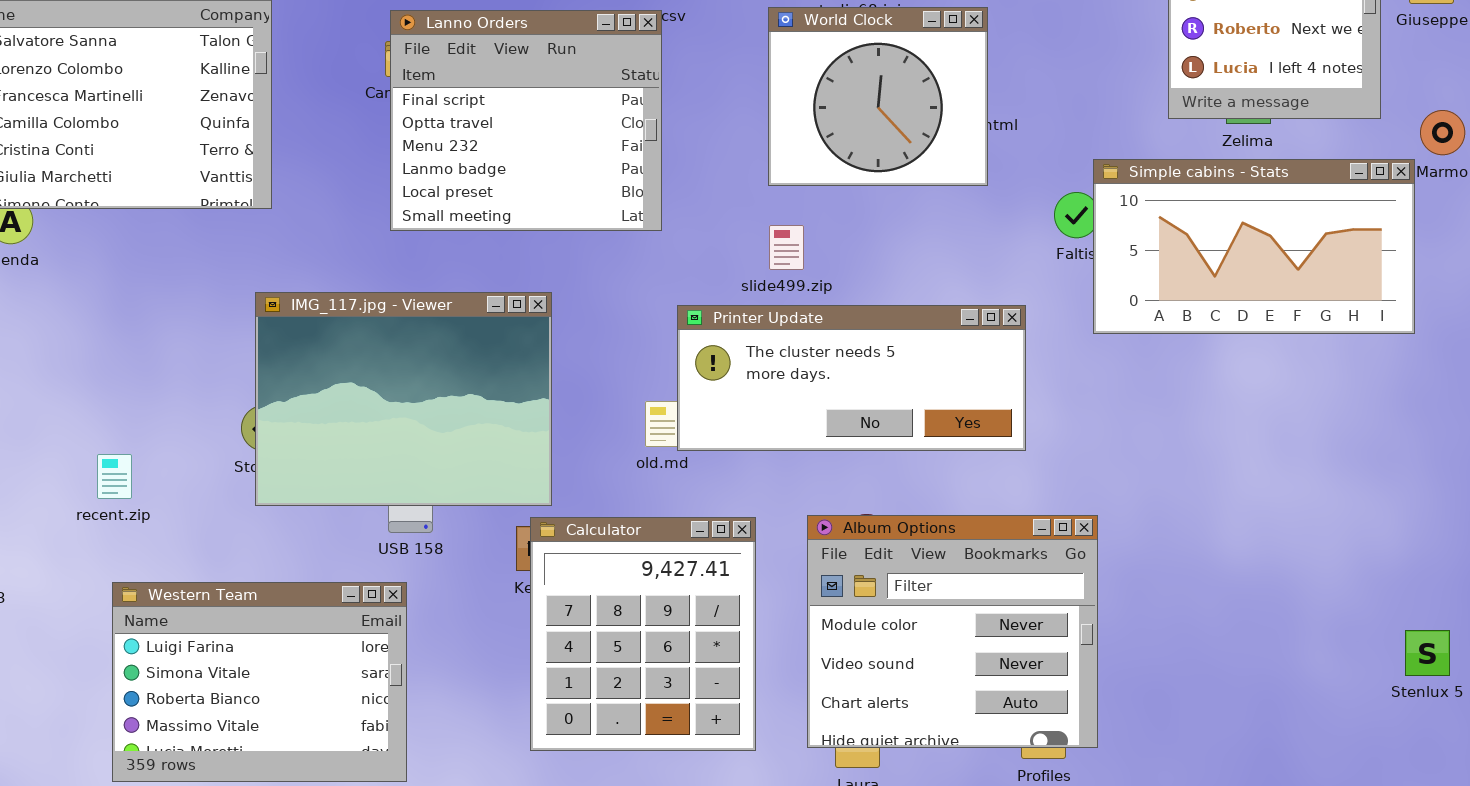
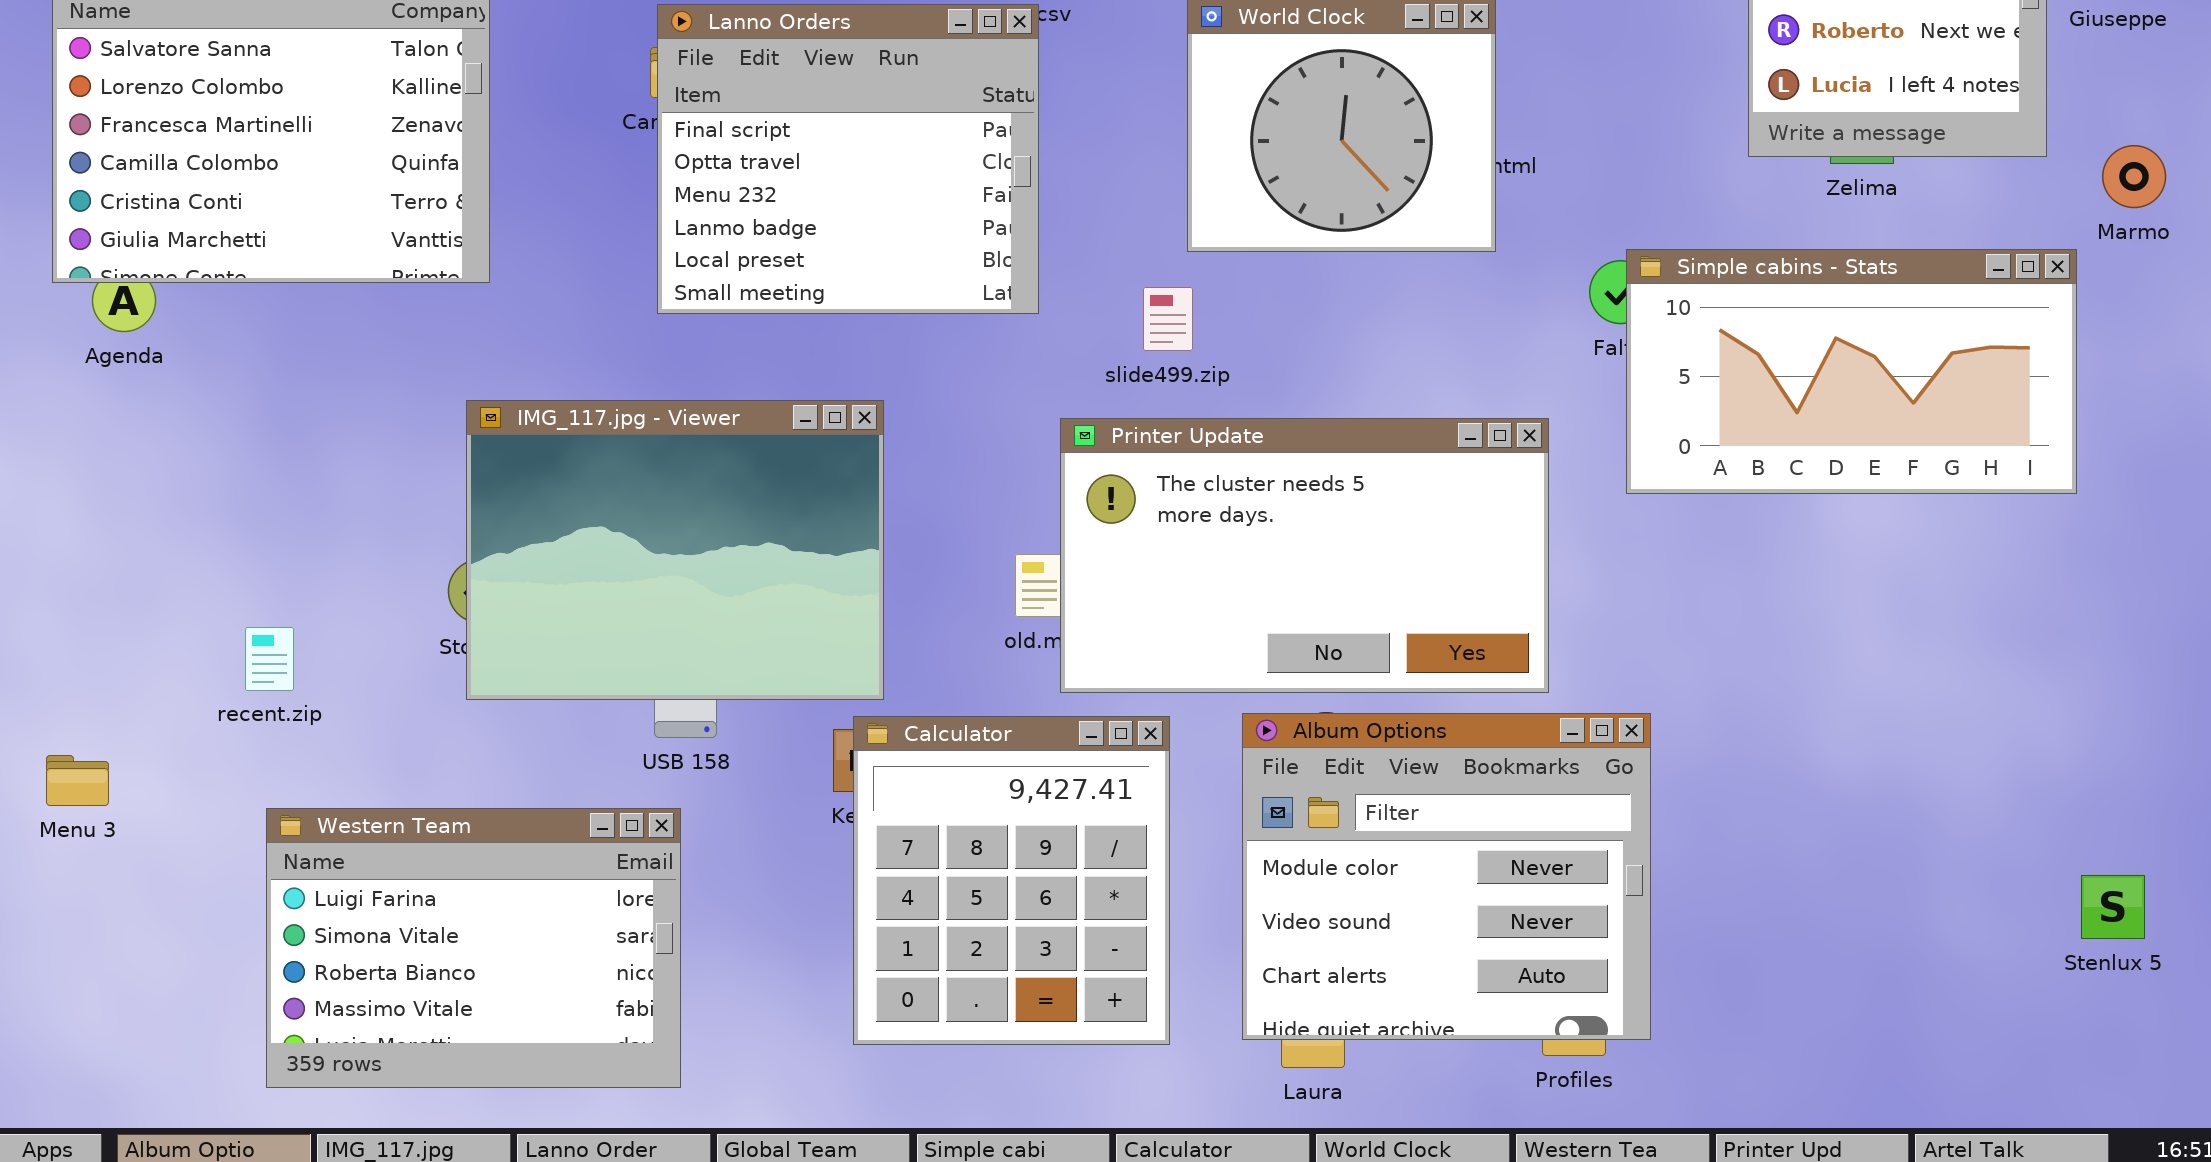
Simple cabins - Stats: [1093,159,1415,334] -> [1626,249,2077,494], moved
slide499.zip: [769,225,804,270] -> [1143,287,1193,351], moved
Printer Update: [677,305,1026,451] -> [1060,418,1549,693], resized

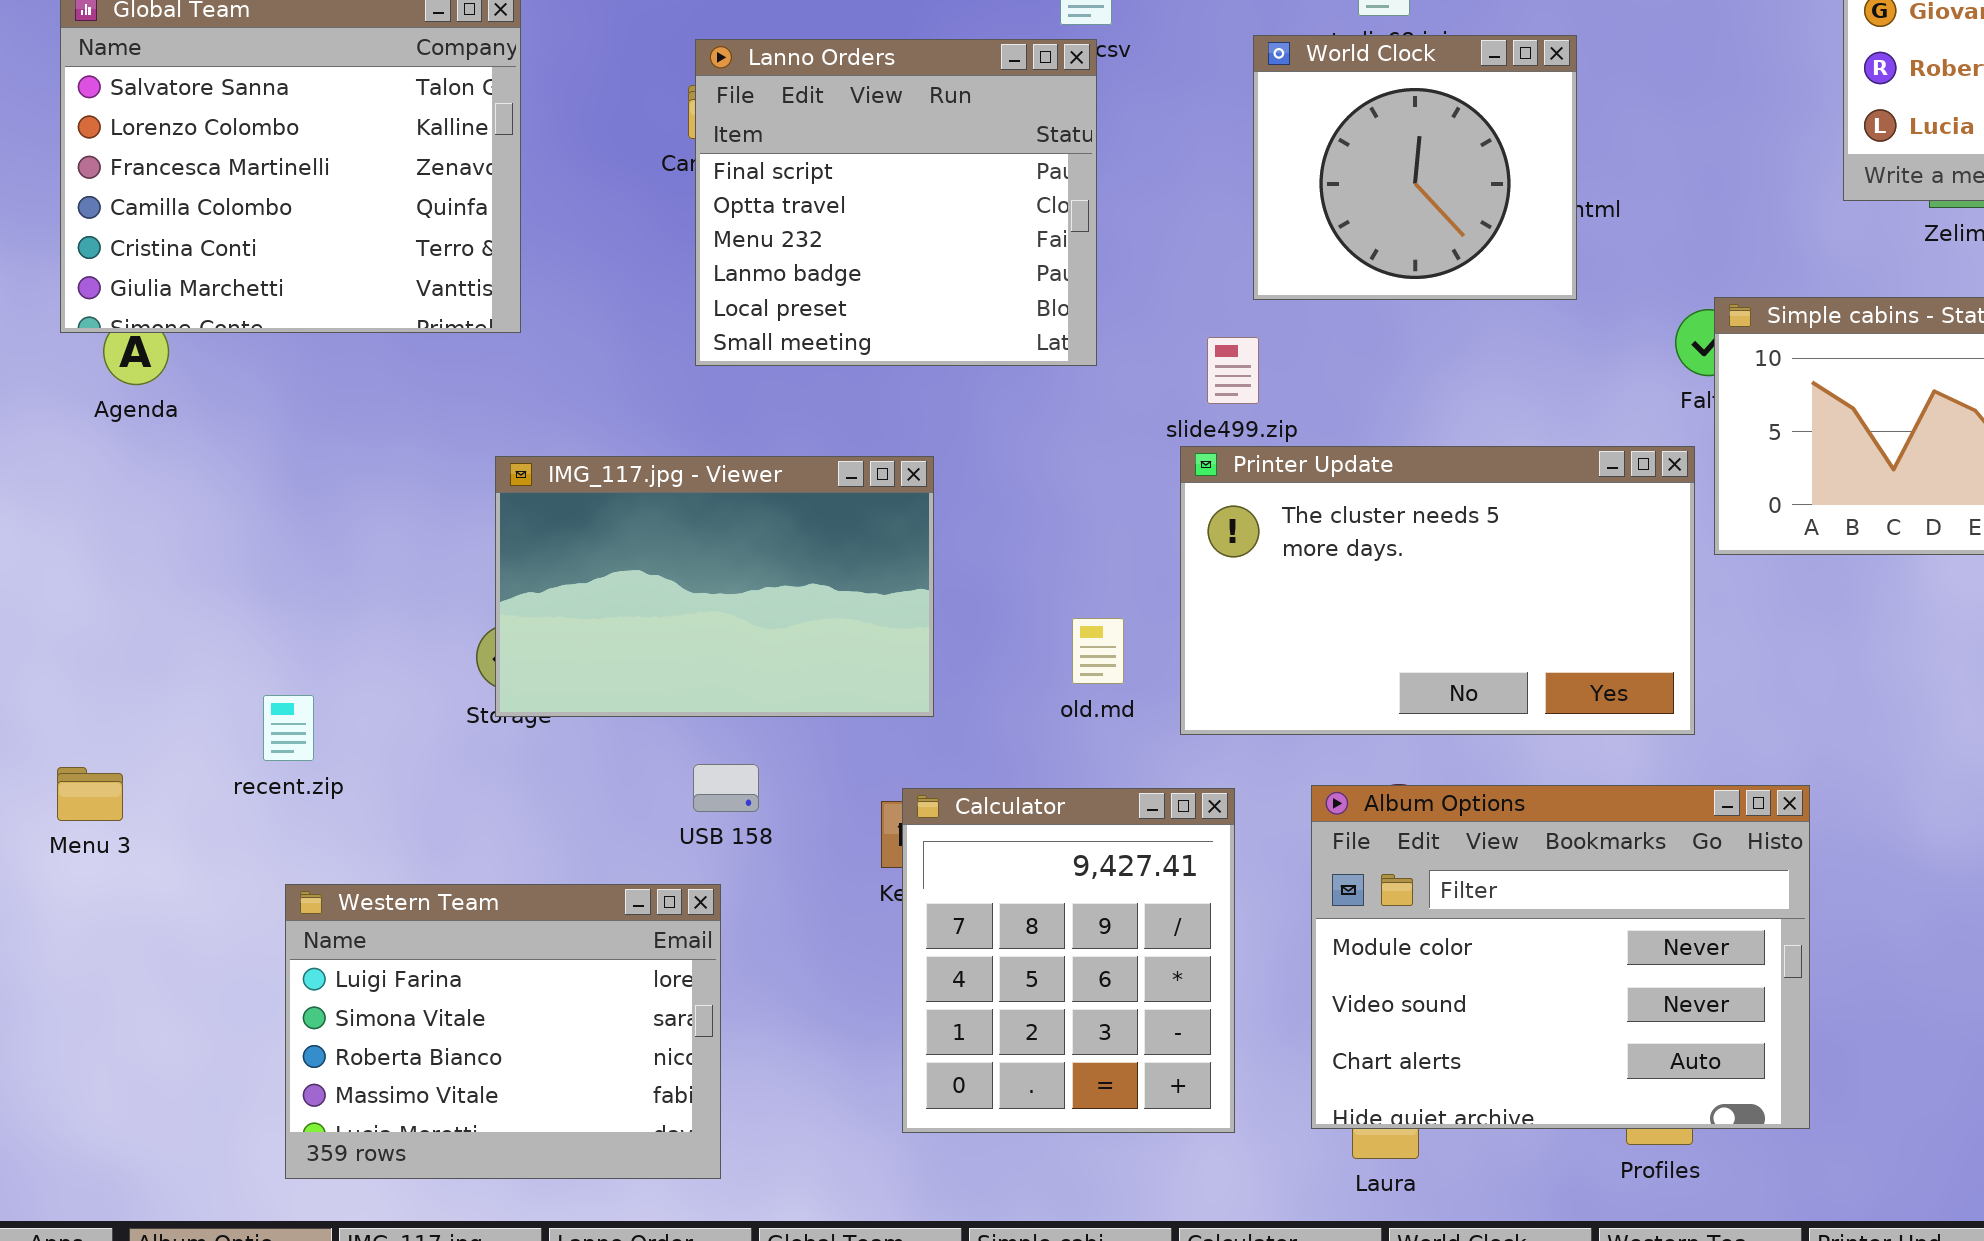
IMG_117.jpg - Viewer: [466,400,884,700] -> [495,456,934,717], resized
Printer Update: [1060,418,1549,693] -> [1180,446,1695,735], moved
Album Options: [1242,713,1651,1040] -> [1311,785,1810,1129], resized
Menu 3: [46,755,109,806] -> [57,767,123,821], moved

